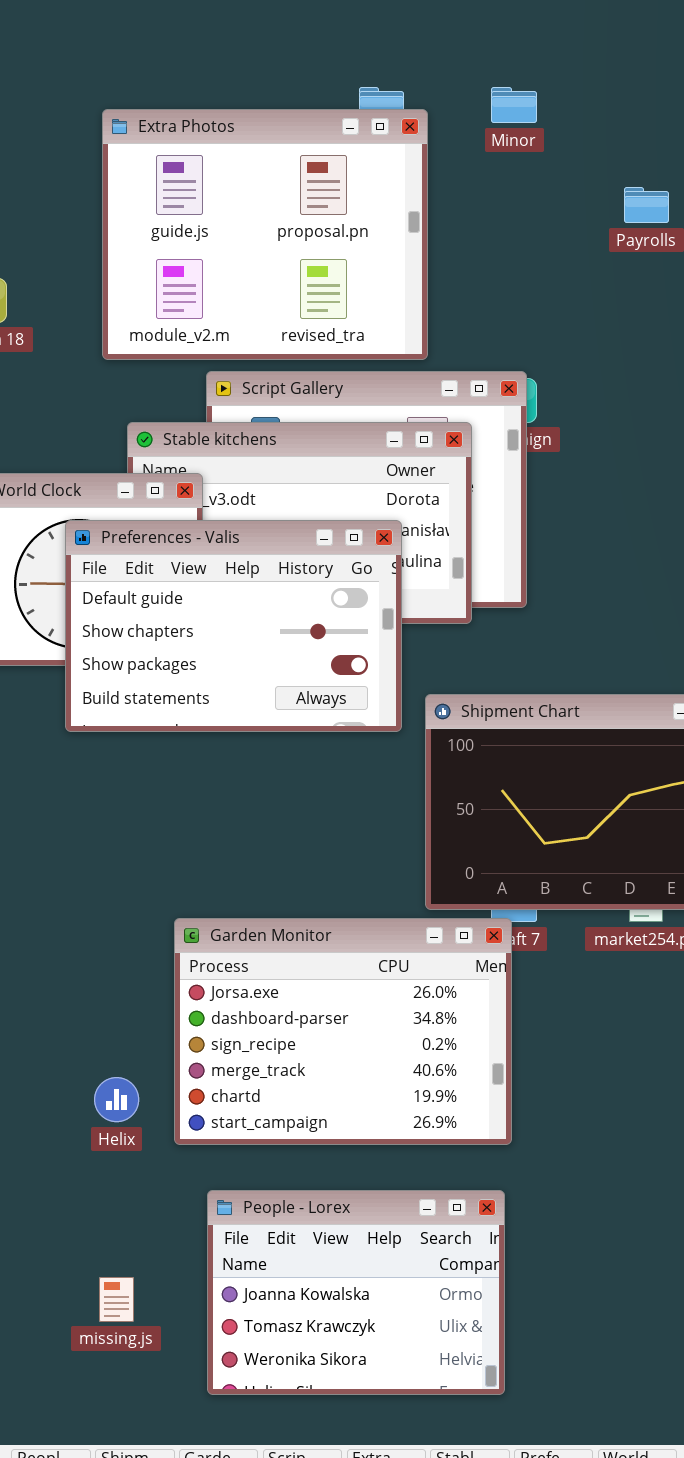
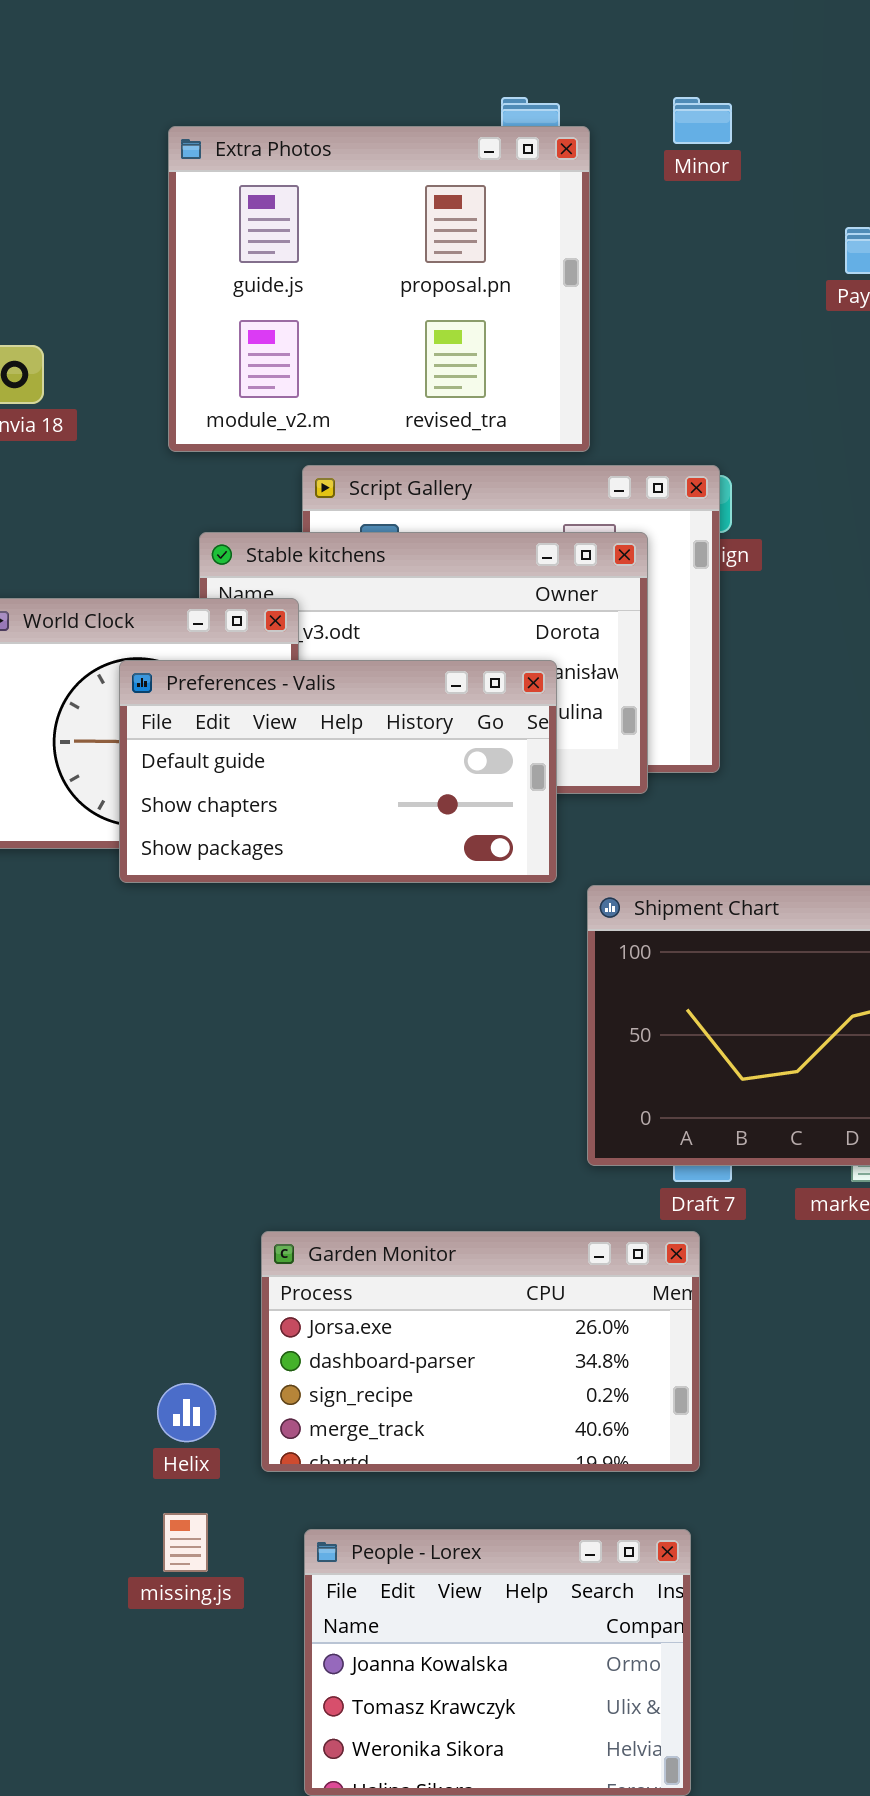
Preferences - Valis: [65,520,402,732] -> [119,660,557,883], resized
Garden Monitor: [174,918,512,1145] -> [261,1231,700,1472], resized
missing.js: [99,1277,134,1322] -> [163,1513,208,1572], moved

